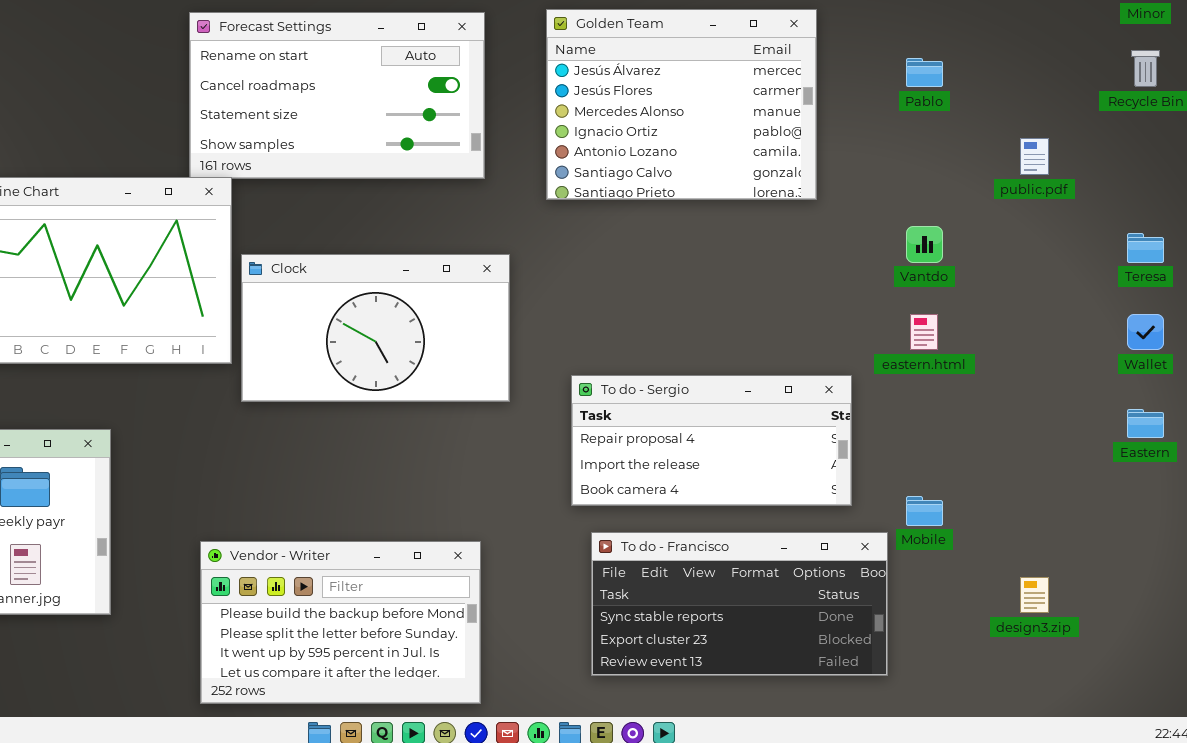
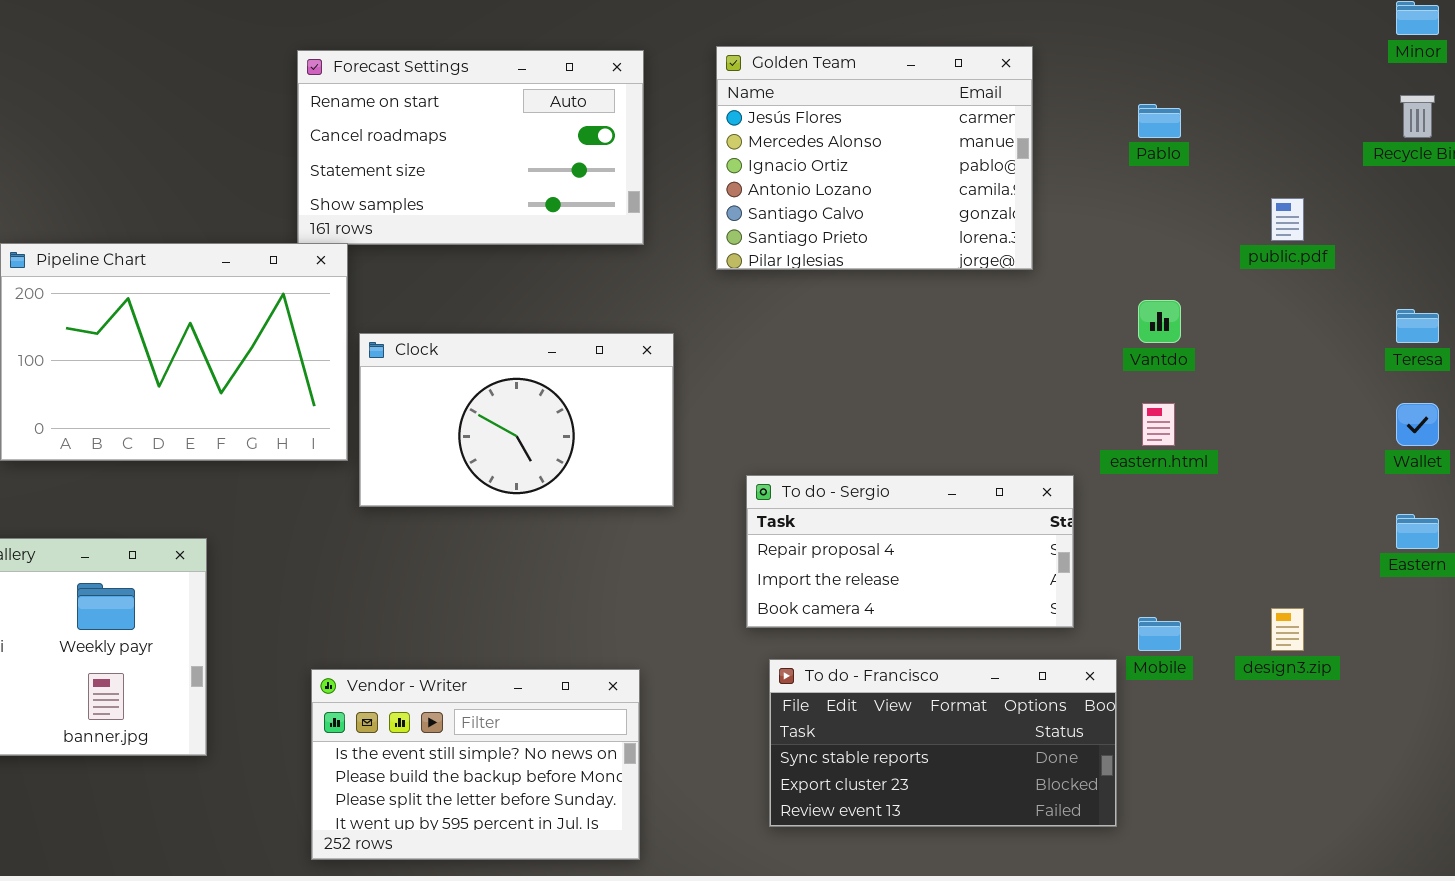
Golden Team: [546,9,817,200] -> [716,46,1033,270], scrolled down 1 row
Vendor - Writer: [200,541,481,704] -> [311,669,640,860], scrolled up 1 row
design3.zip: [1020,577,1049,613] -> [1271,608,1304,651], moved

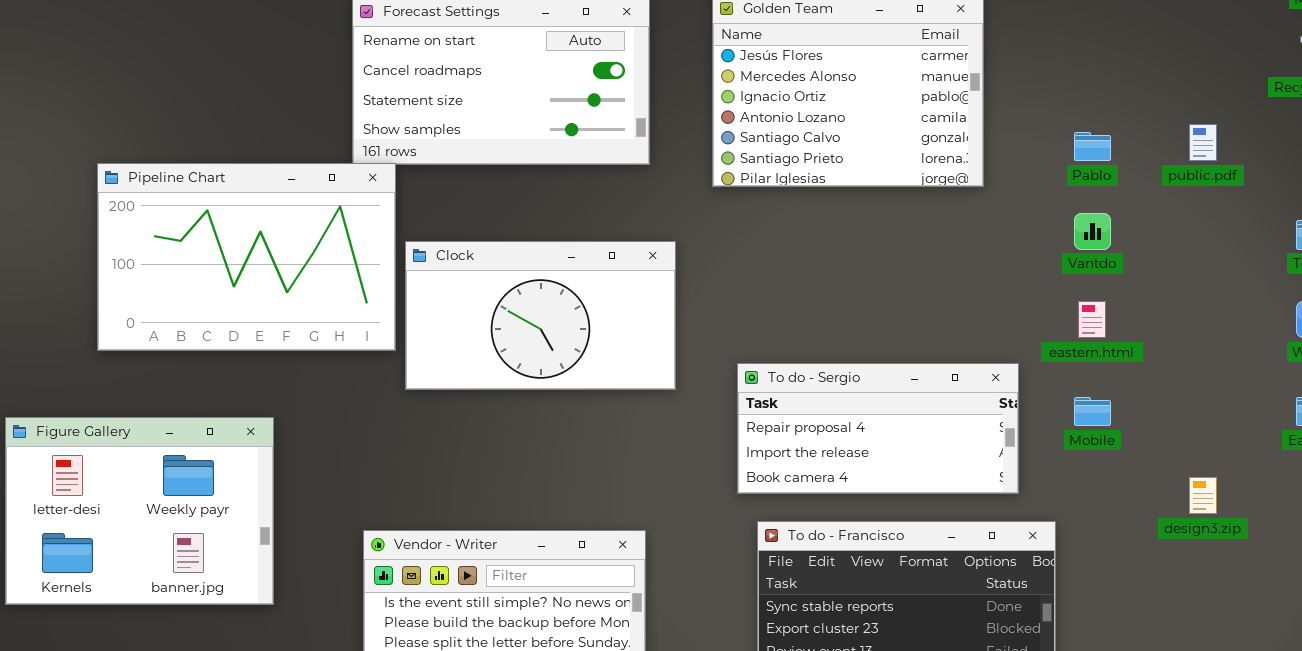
Pablo: [1138,104,1181,138] -> [1074,132,1111,161], moved
Mobile: [1138,617,1181,651] -> [1074,397,1111,426], moved

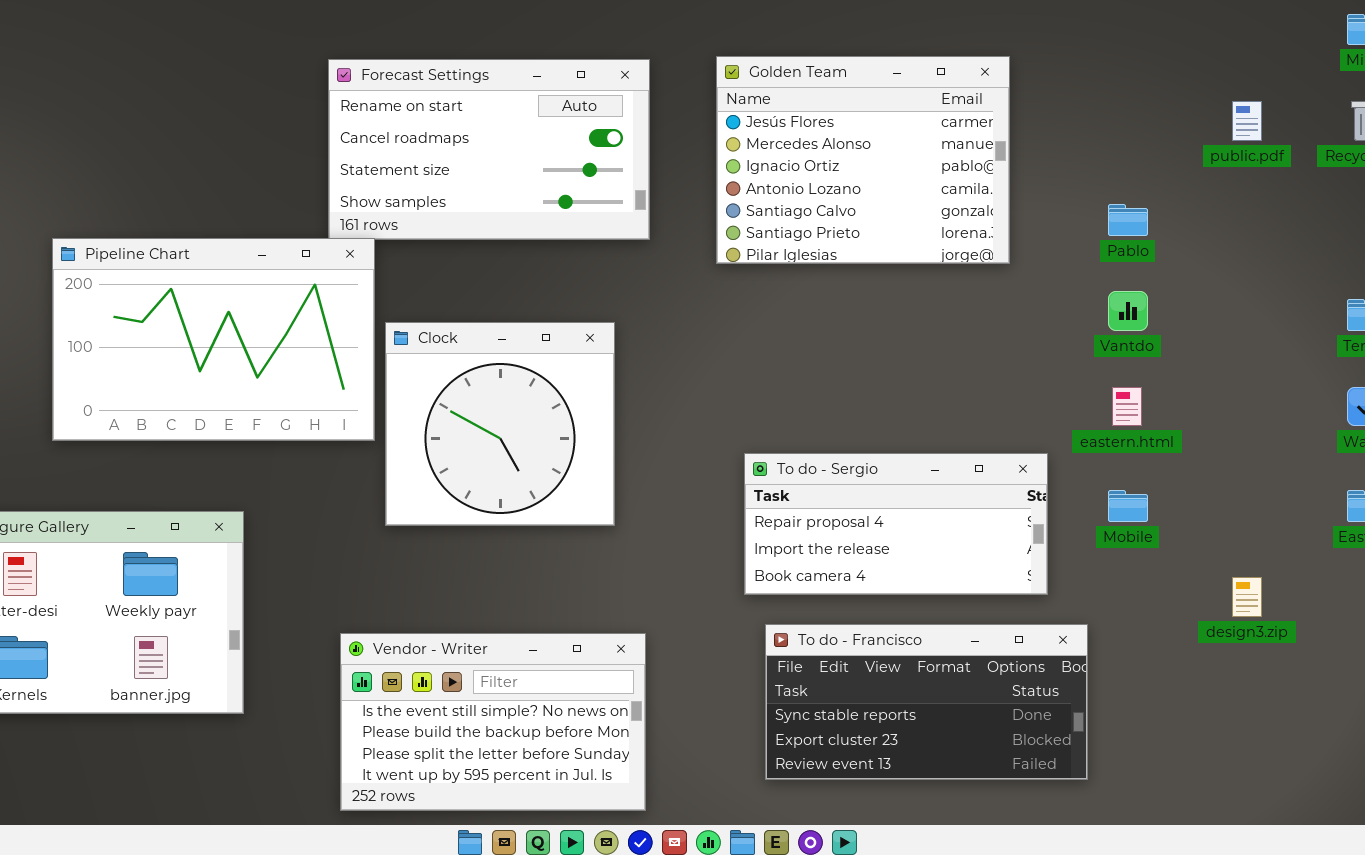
public.pdf: [1189,124,1217,161] -> [1232,101,1262,141], moved
Clock: [405,241,676,390] -> [385,322,615,526], resized

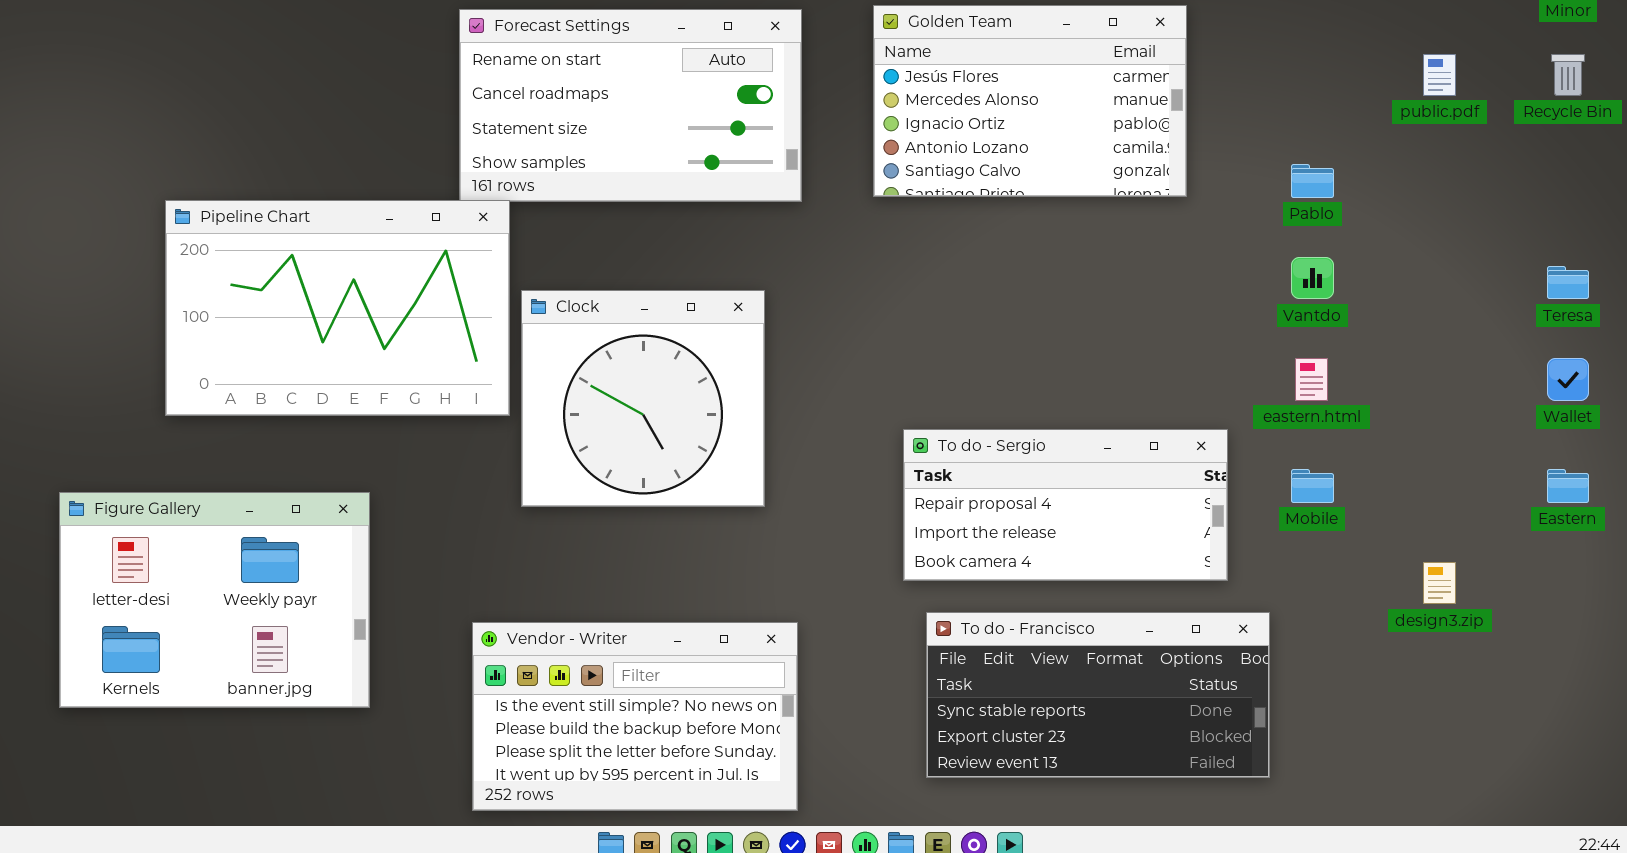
Golden Team: [716,56,1010,264] -> [873,5,1187,197], resized

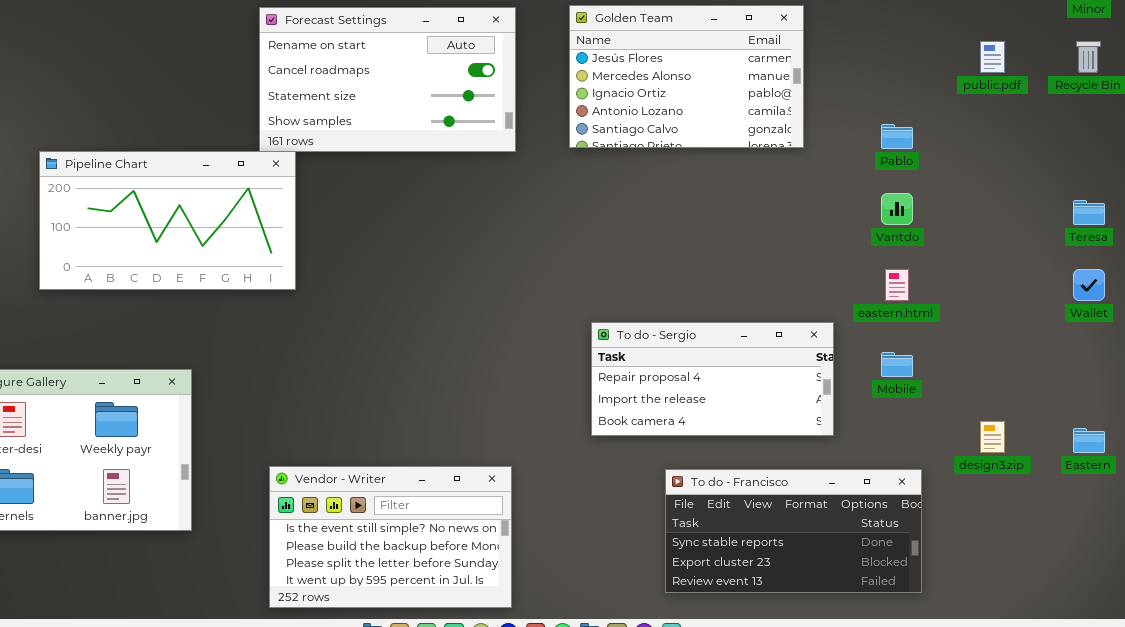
Pipeline Chart: [165,200,510,416] -> [39,151,296,290], resized
Clock: [521,290,765,507] -> none, closed
Eastern: [1547,469,1589,503] -> [1073,428,1105,453], moved
To do - Francisco: [926,612,1270,778] -> [665,469,922,593], moved

